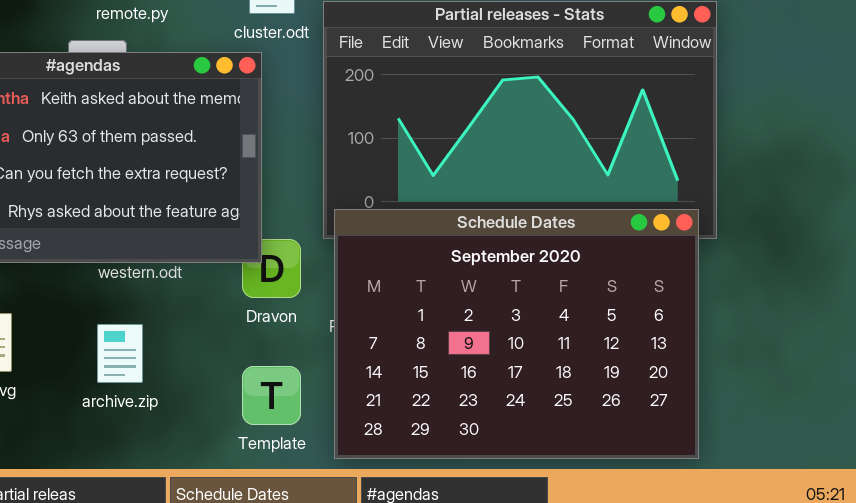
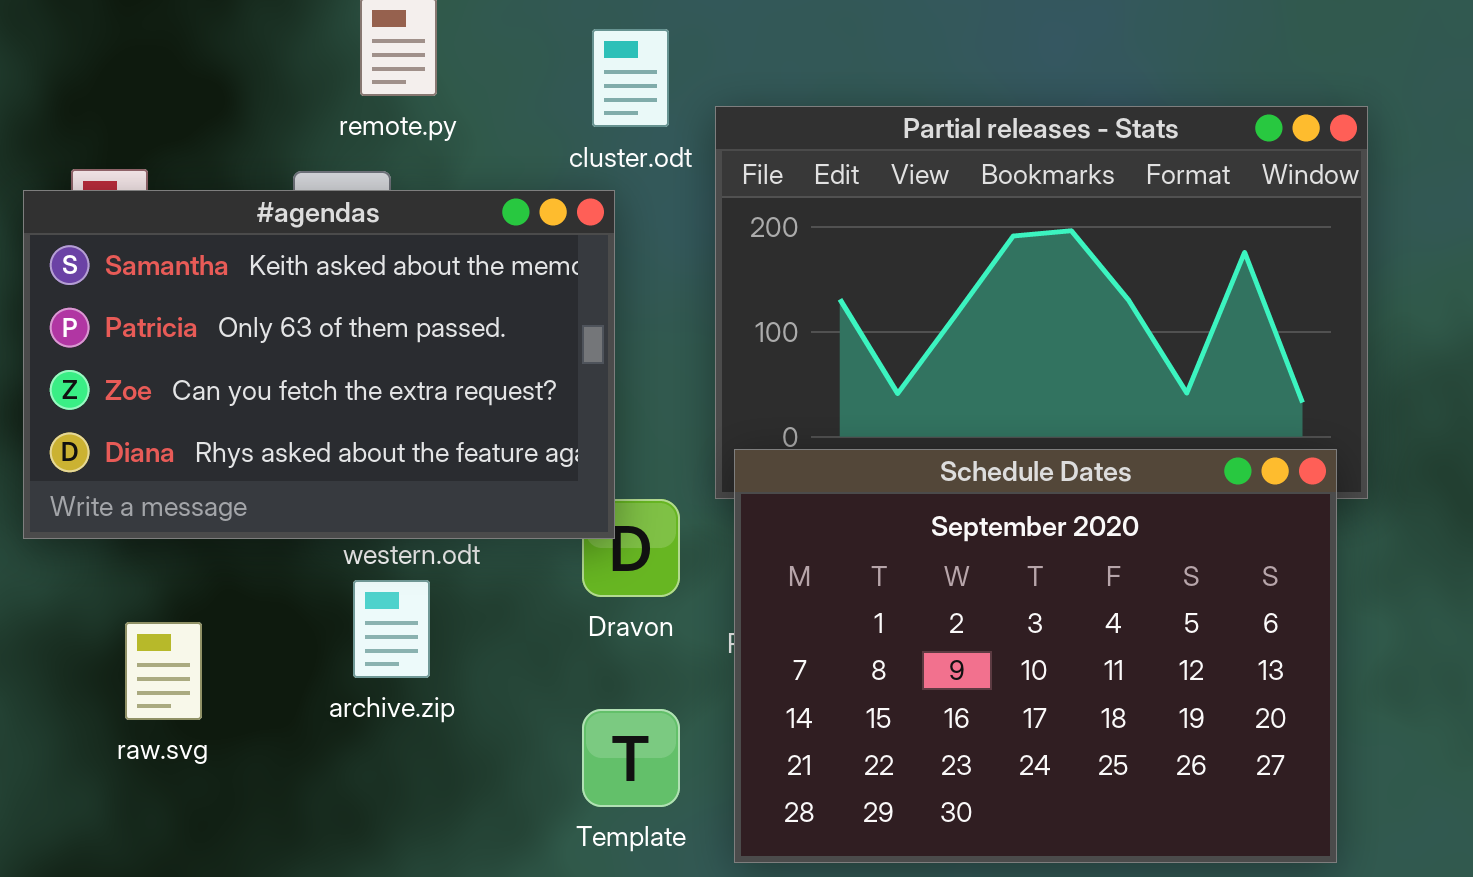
archive.zip: [97,324,143,383] -> [353,580,430,678], moved

